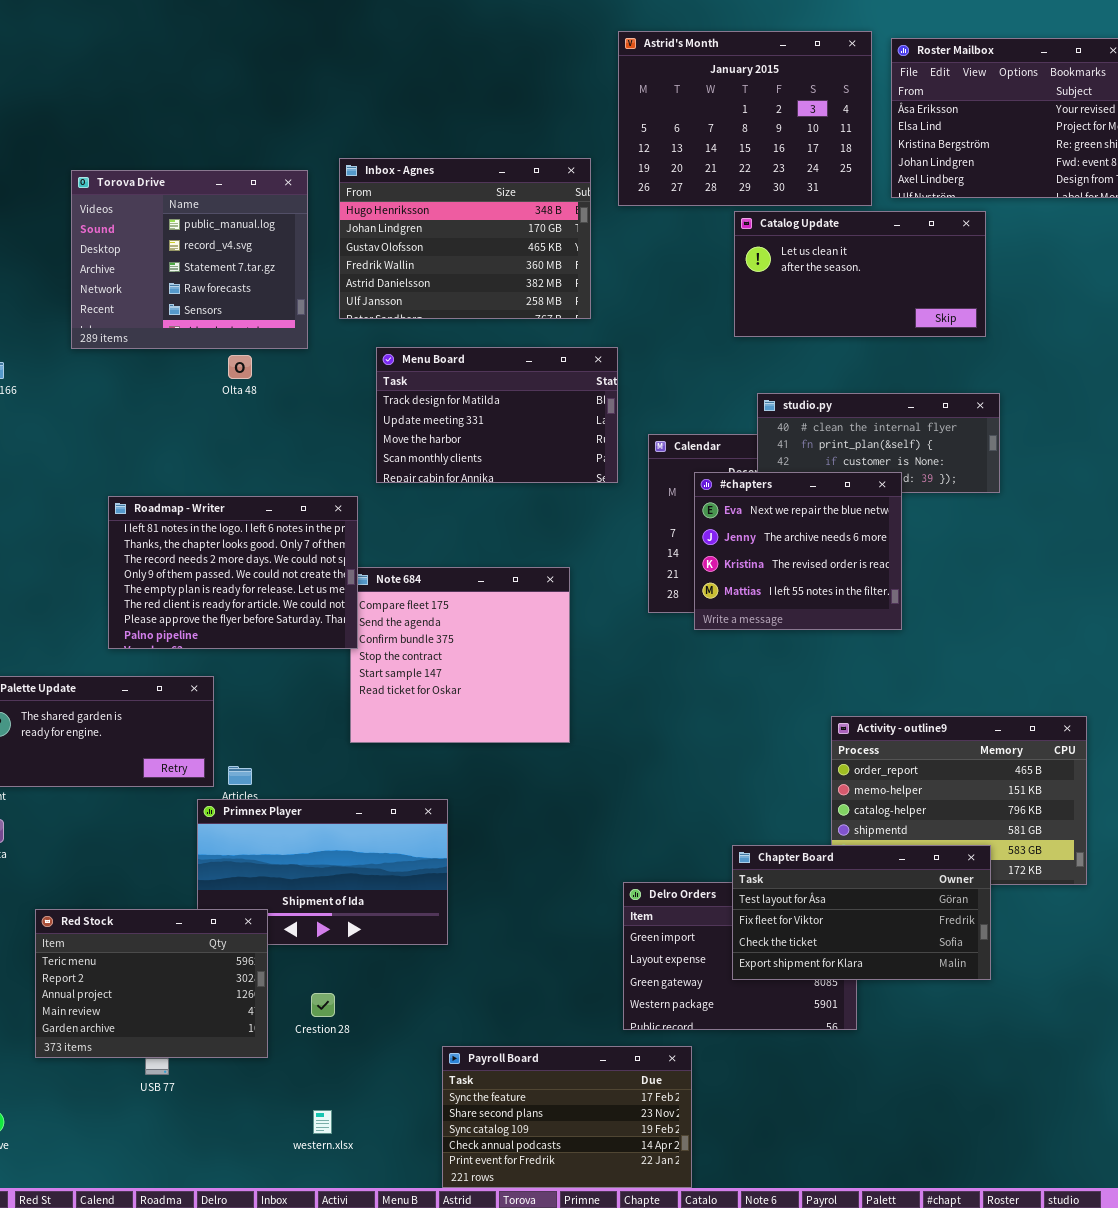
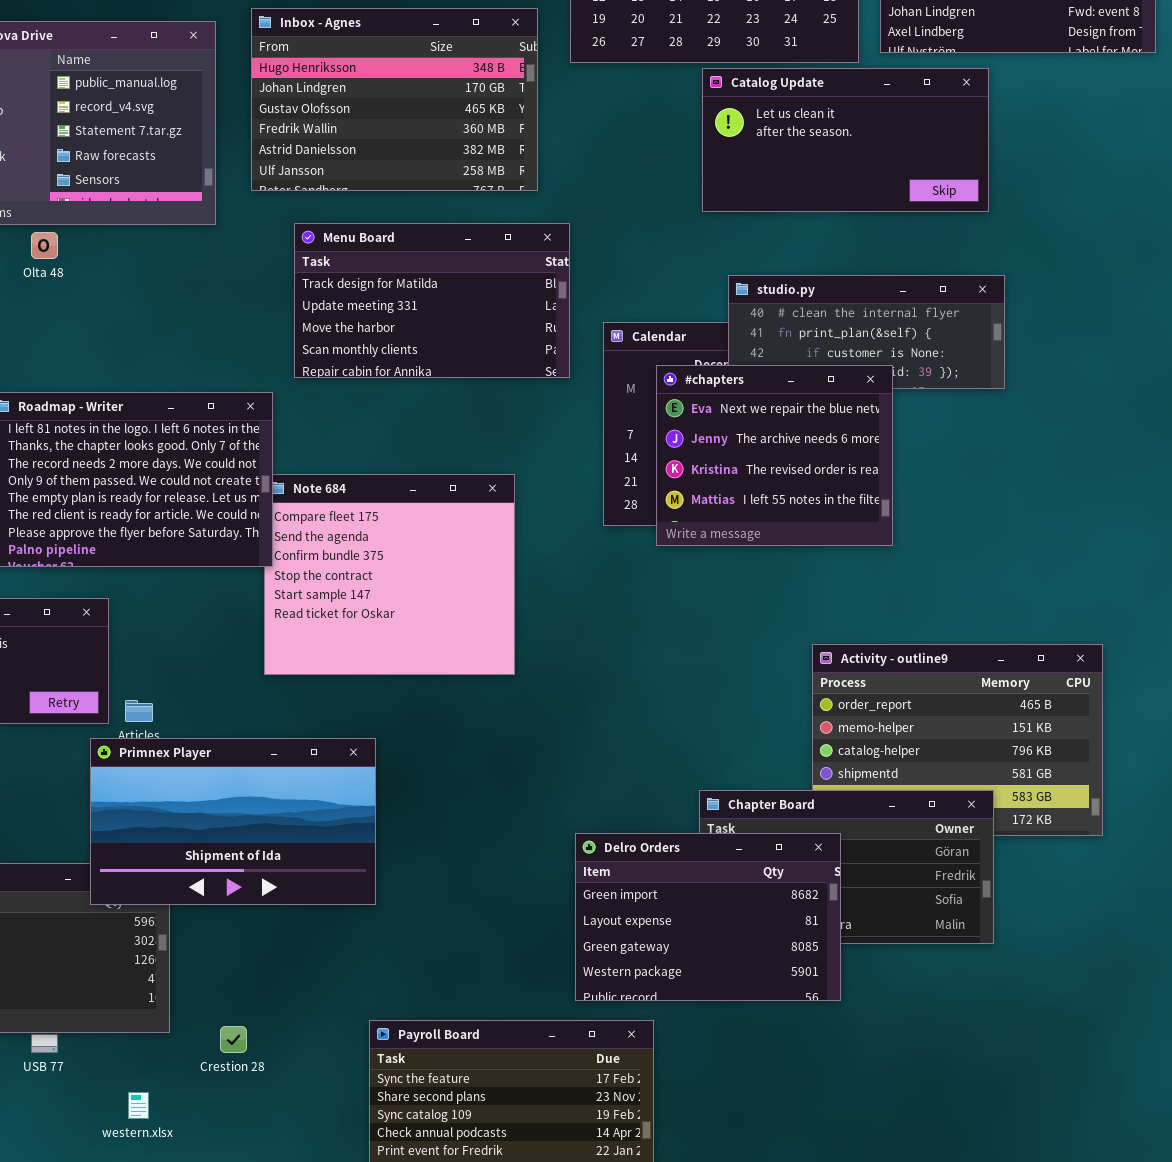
Olta 48: [228,355,252,379] -> [31,232,58,259], moved
Primnex Player: [197,799,448,945] -> [90,738,376,905], raised
Delro Orders: [623,882,857,1030] -> [575,833,841,1001], raised
Crestion 28: [311,993,335,1017] -> [220,1026,247,1053], moved
western.xlsx: [313,1110,332,1134] -> [128,1092,149,1119], moved

